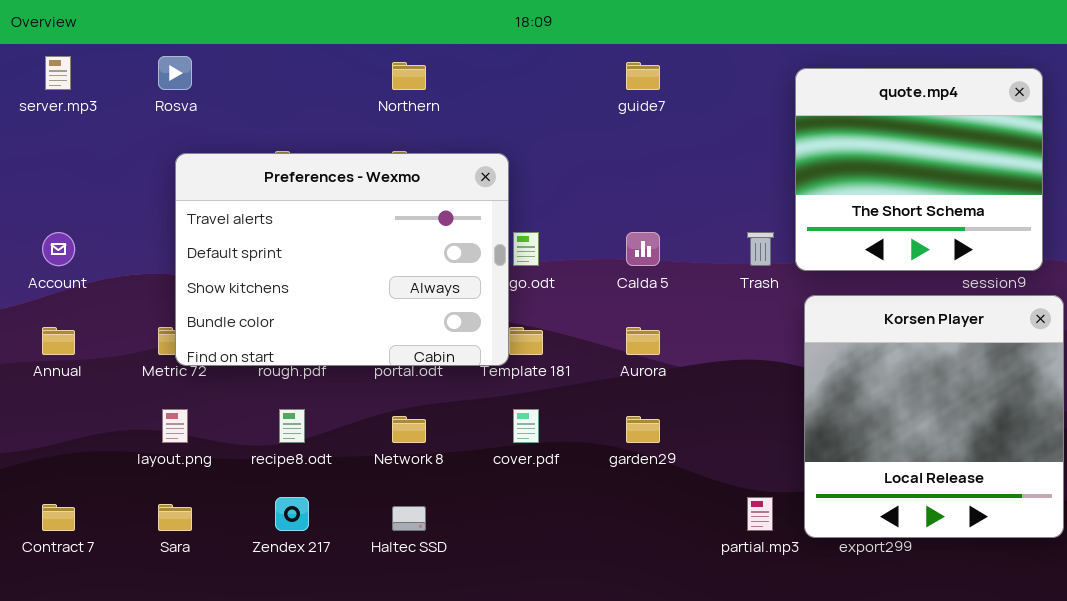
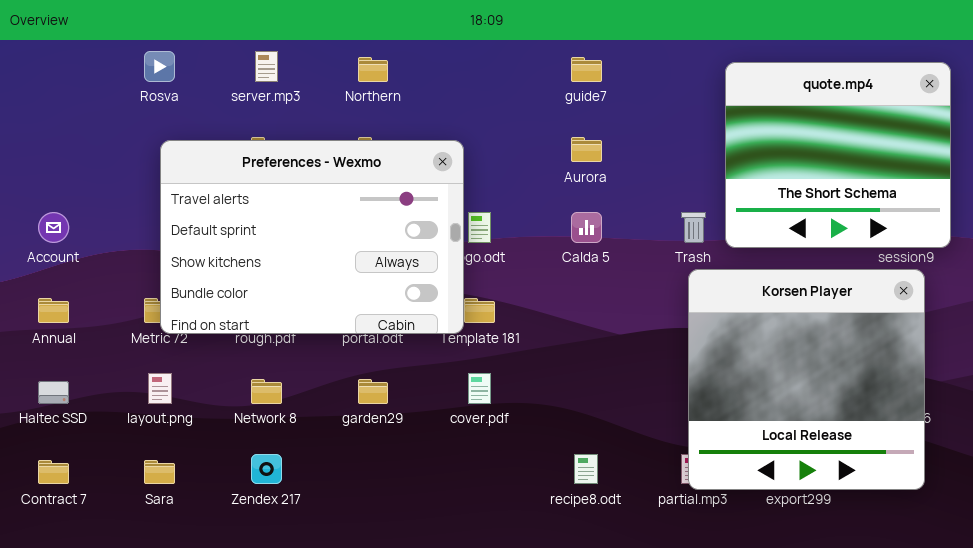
server.mp3: [45,56,71,90] -> [255,51,278,82], moved
Korsen Player: [804,295,1064,538] -> [688,269,925,490], moved
Aurora: [626,327,660,355] -> [571,137,602,162], moved
recipe8.odt: [279,409,305,443] -> [574,454,598,484], moved
Network 8: [392,416,426,443] -> [251,379,282,404], moved
garden29: [626,416,660,443] -> [358,379,388,404], moved
Haltec SSD: [392,506,426,531] -> [38,381,69,404], moved

